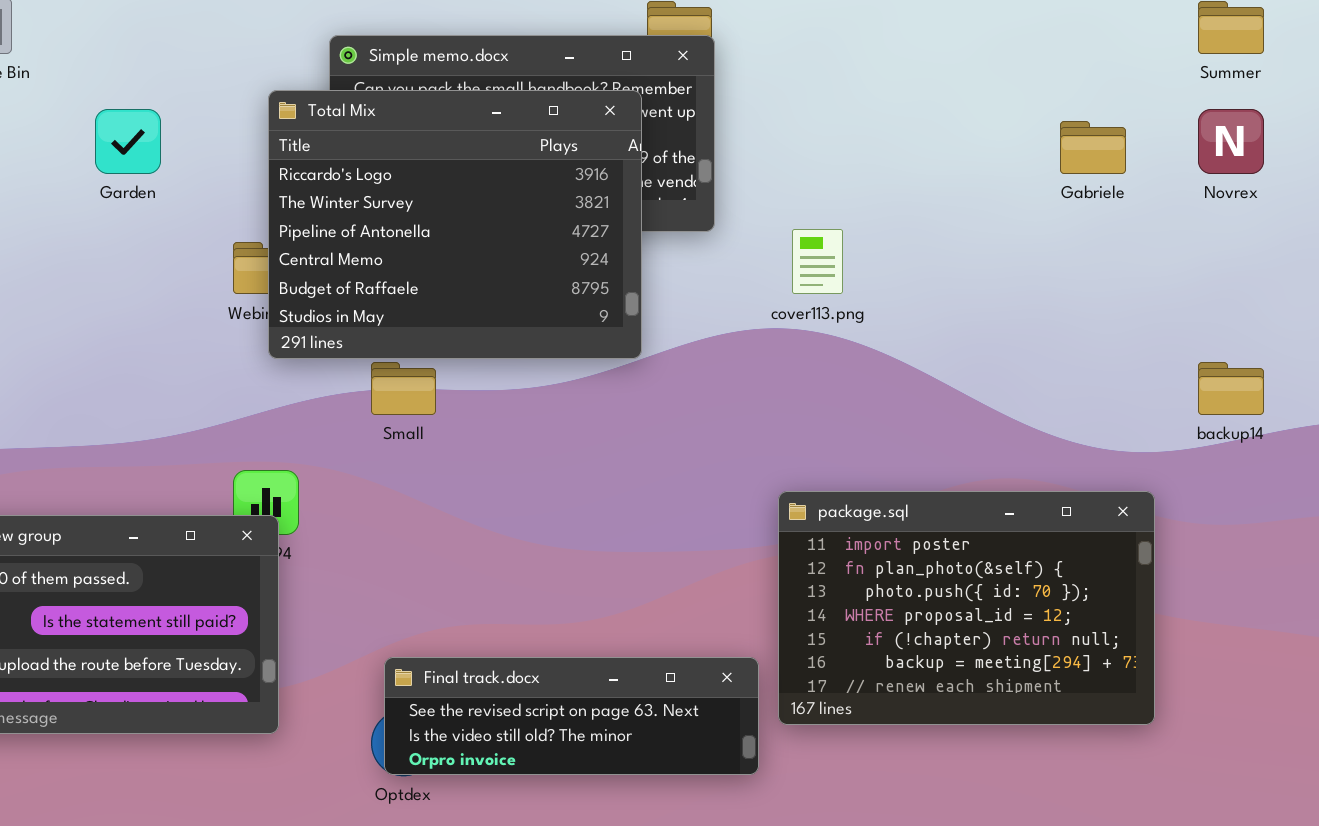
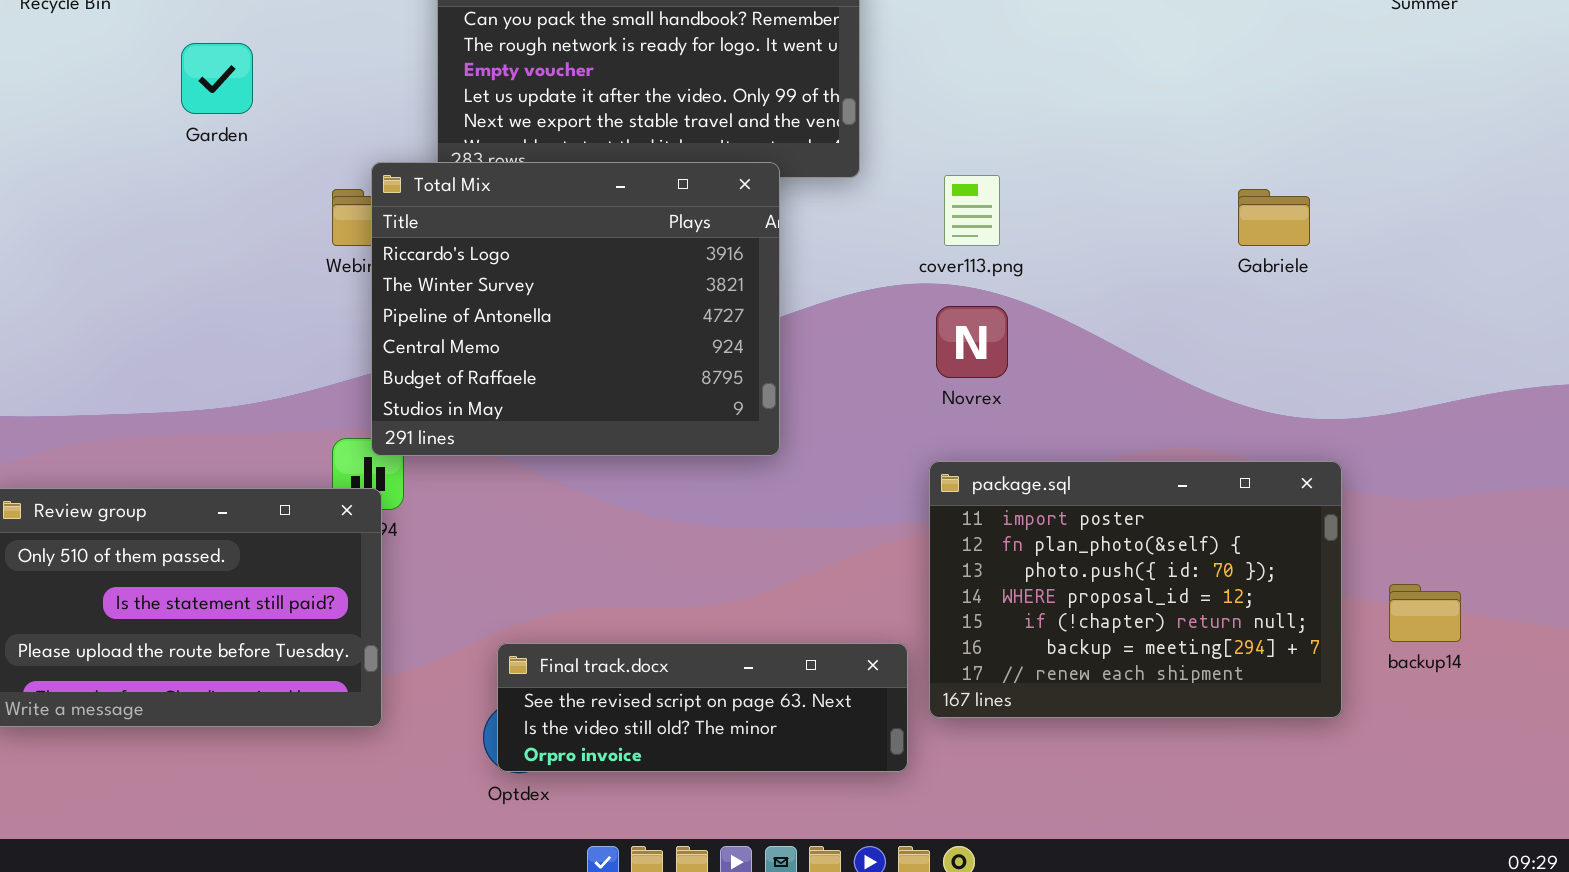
Total Mix: [268,90,642,359] -> [371,162,780,456], moved
Novrex: [1198,109,1264,174] -> [936,306,1008,378], moved
Gabriele: [1060,121,1126,174] -> [1238,189,1310,246], moved
backup14: [1198,362,1264,415] -> [1389,584,1461,642], moved

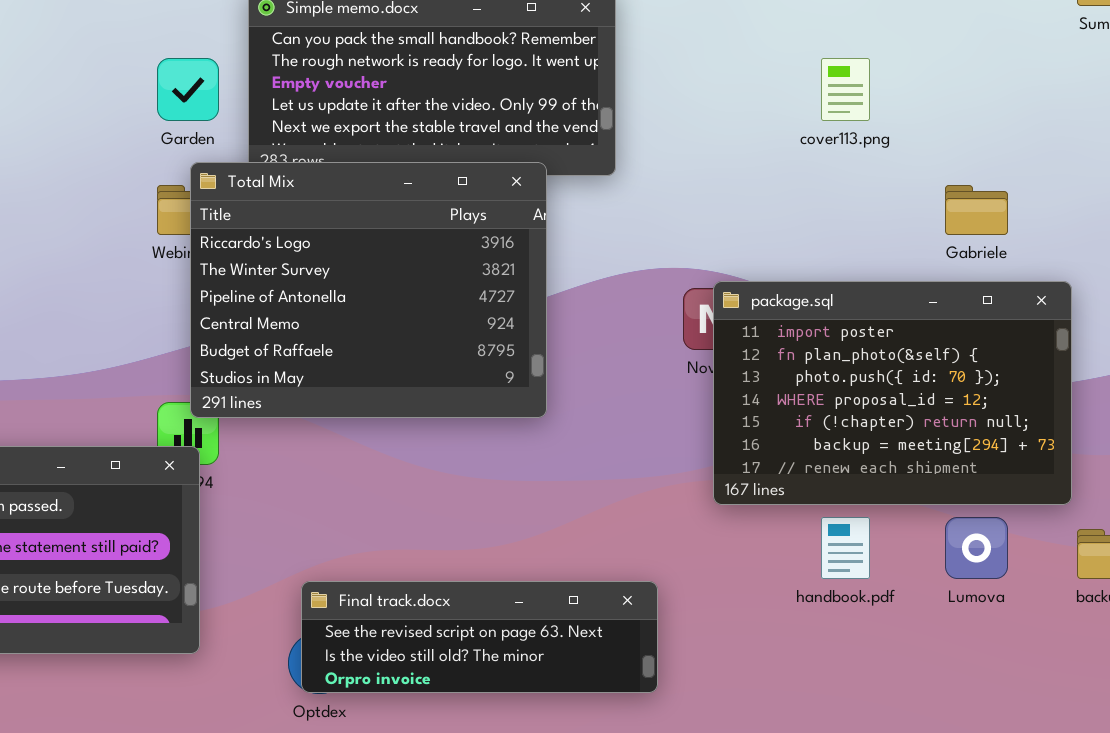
Garden: [181,43,253,114] -> [157,58,219,121], moved
cover113.png: [944,175,1000,246] -> [821,58,870,121], moved
package.sql: [929,461,1342,718] -> [713,281,1072,505], moved

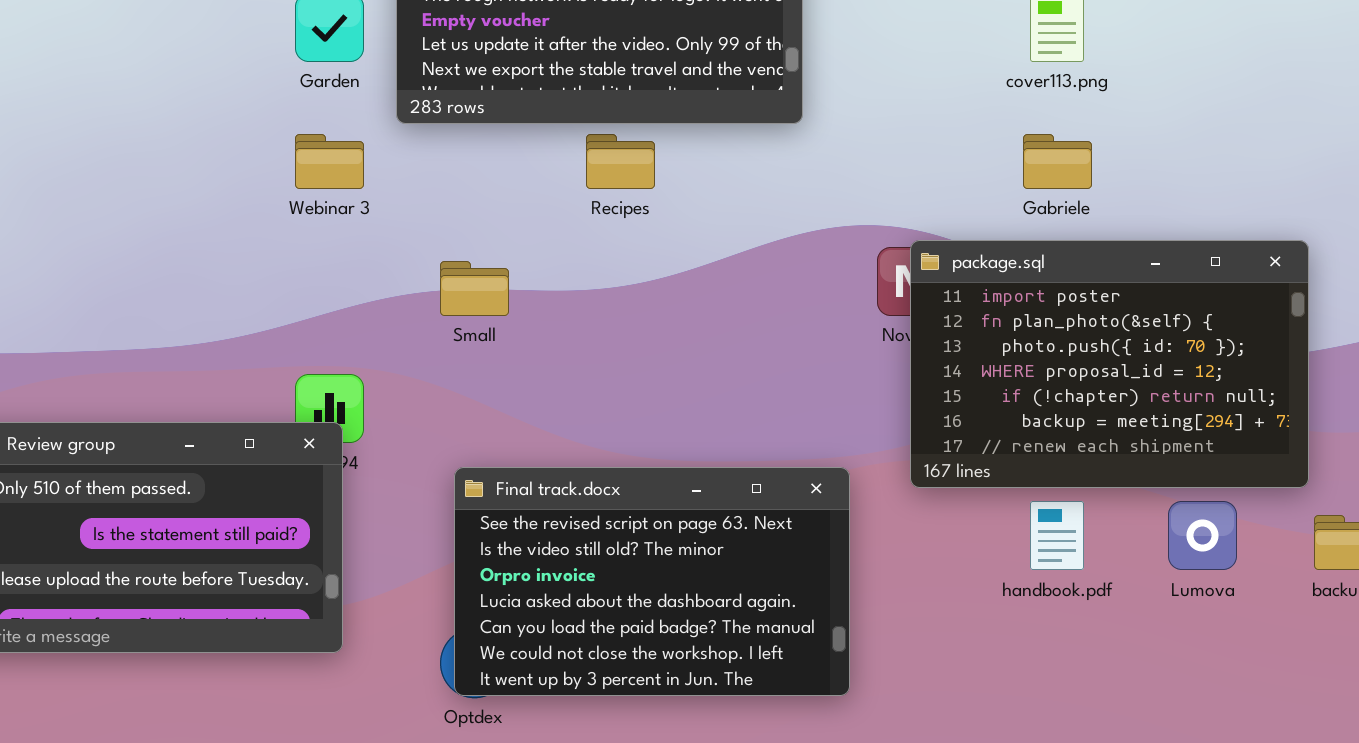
Total Mix: [190,162,547,418] -> none, closed
Gabriele: [945,185,1008,235] -> [1023,134,1092,189], moved
Final track.docx: [301,581,658,693] -> [454,467,850,696], resized

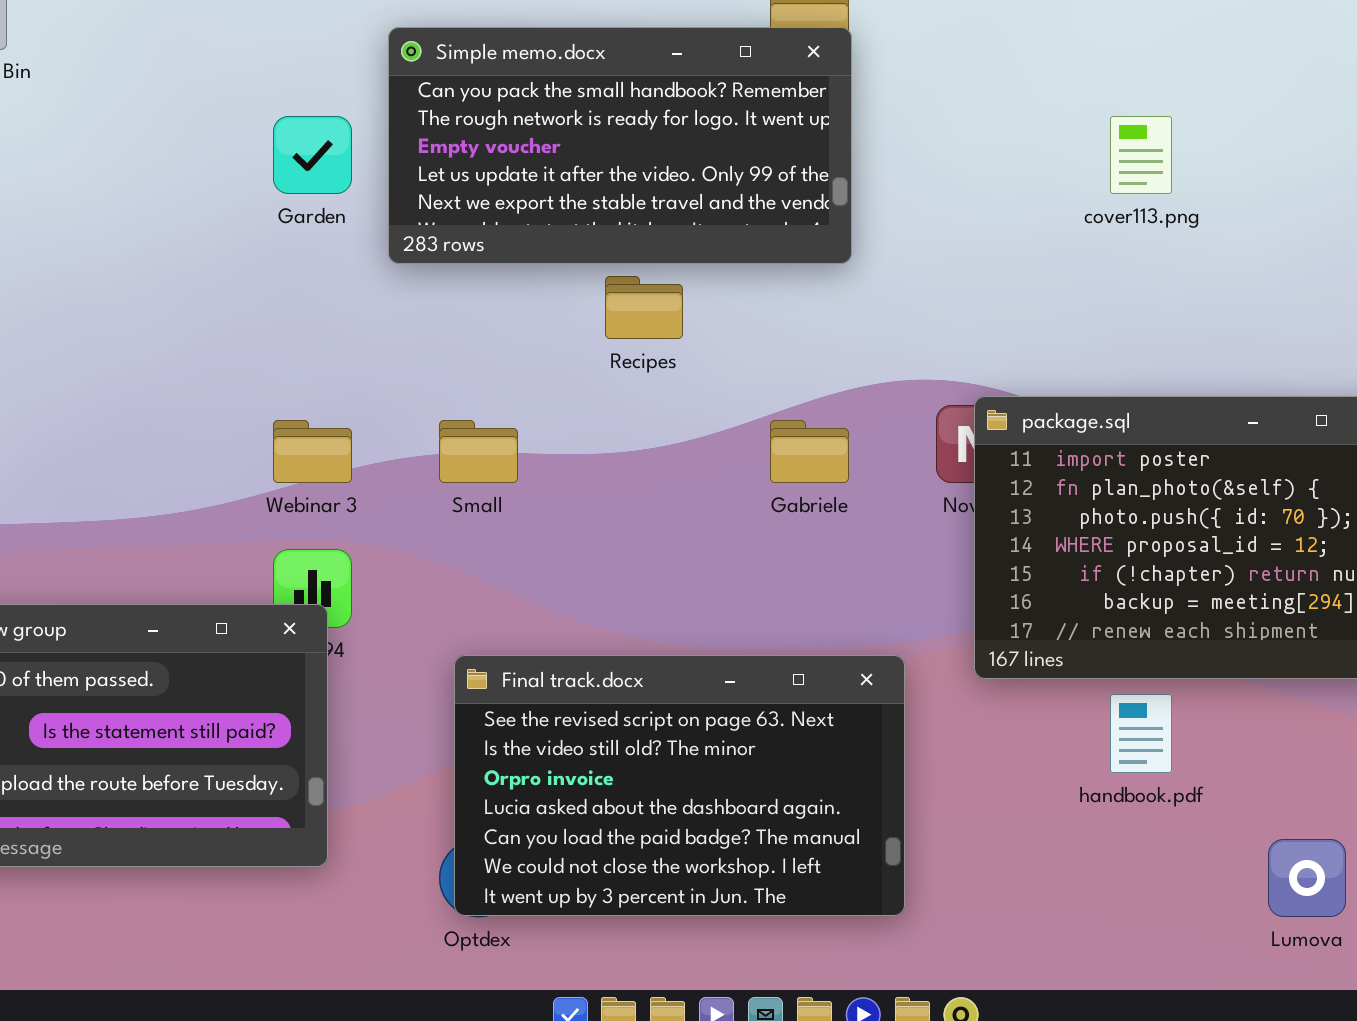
Webinar 3: [295,134,364,189] -> [273,420,352,483], moved
Gabriele: [1023,134,1092,189] -> [770,420,849,483], moved
Lumova: [1168,501,1237,570] -> [1268,839,1346,917], moved

